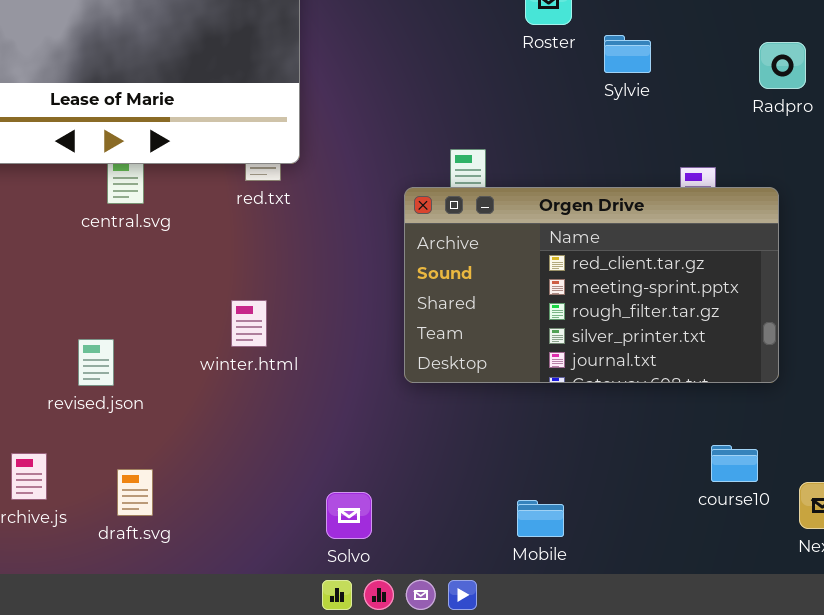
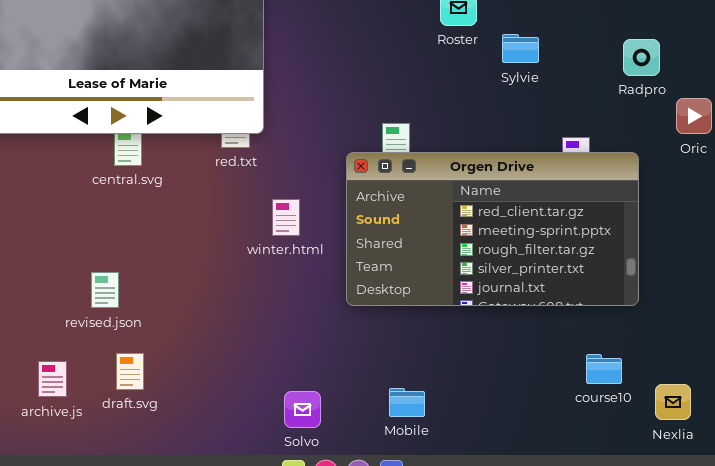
winter.html: [231,300,267,347] -> [272,199,300,236], moved
draft.svg: [117,469,153,516] -> [116,353,144,390], moved
Mobile: [517,500,564,537] -> [389,388,425,417], moved

